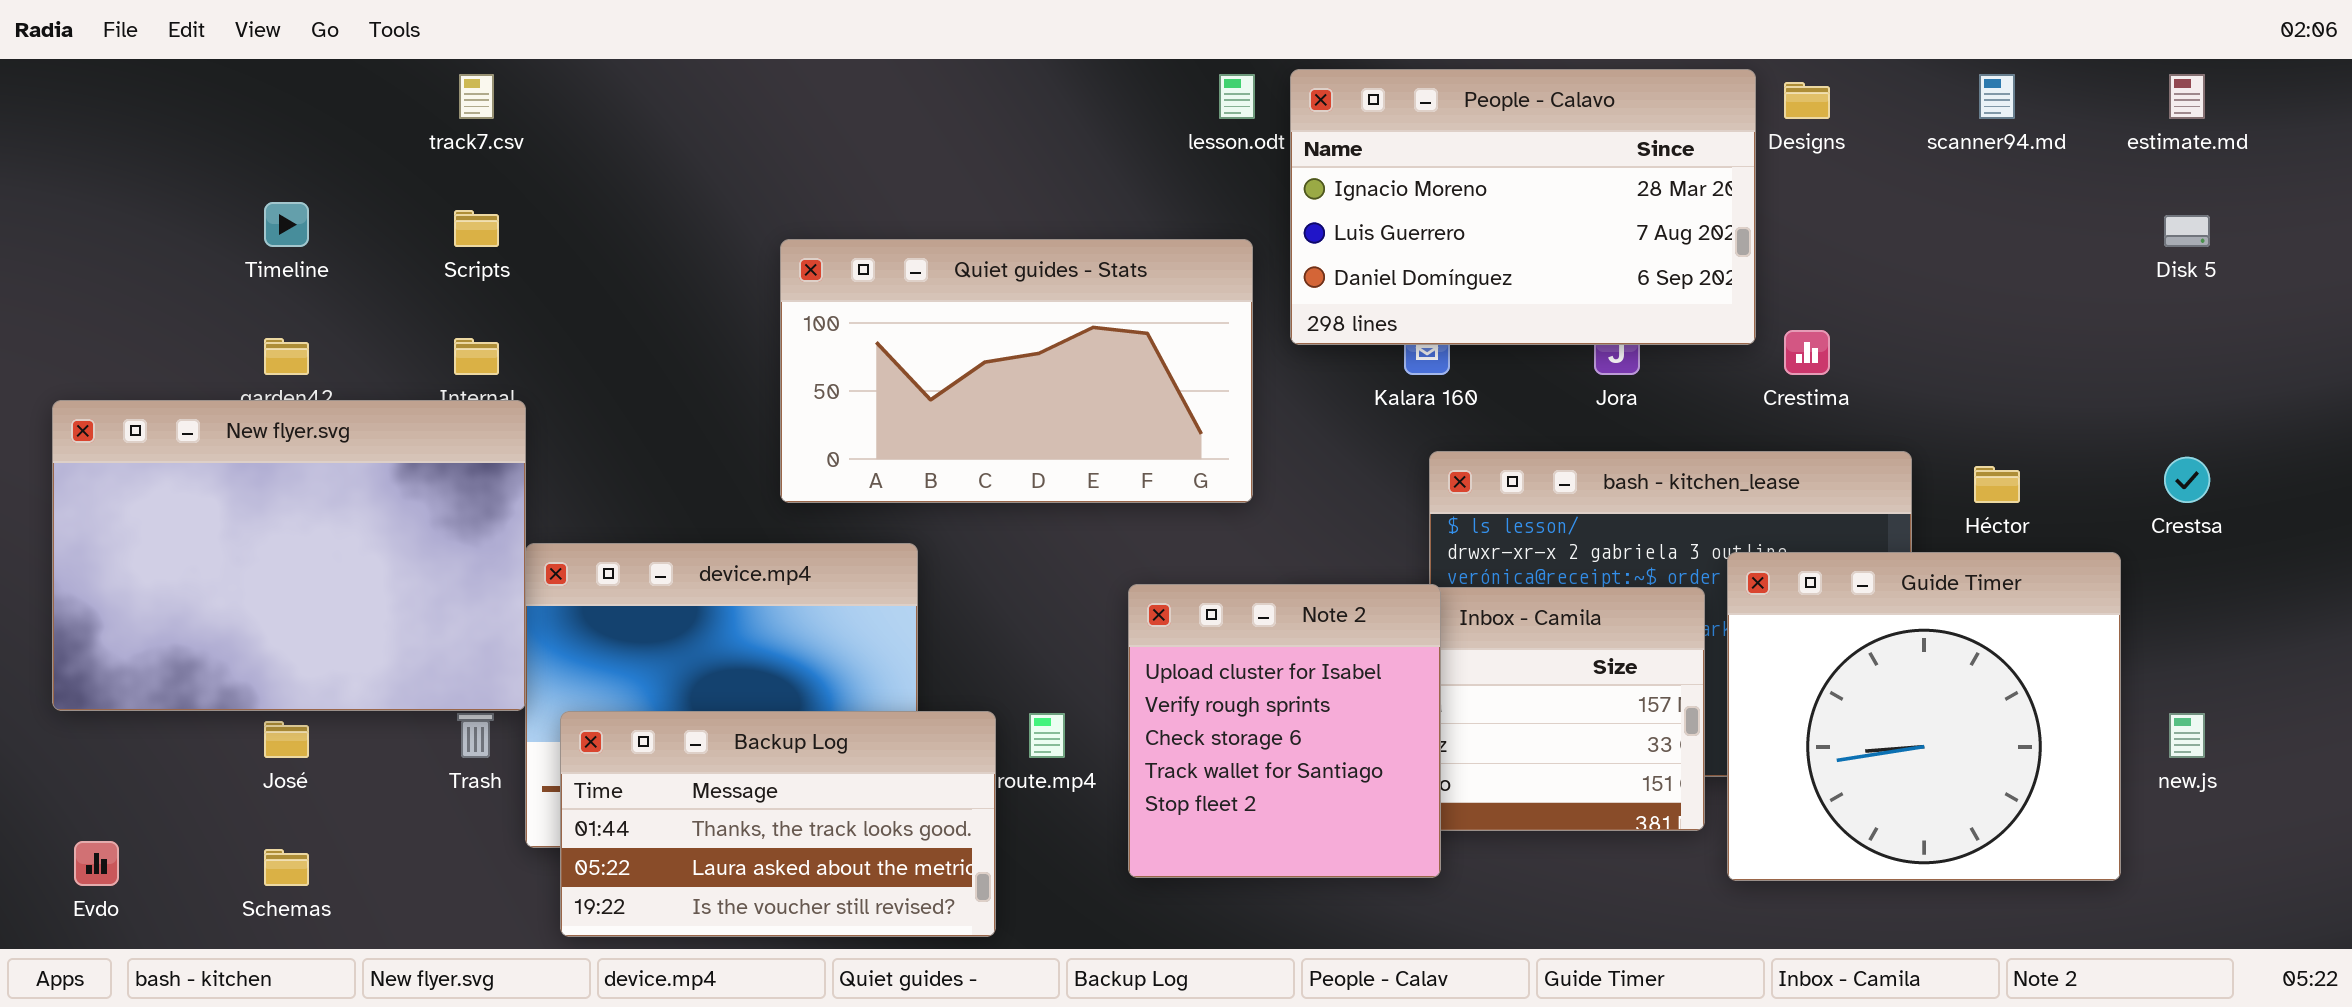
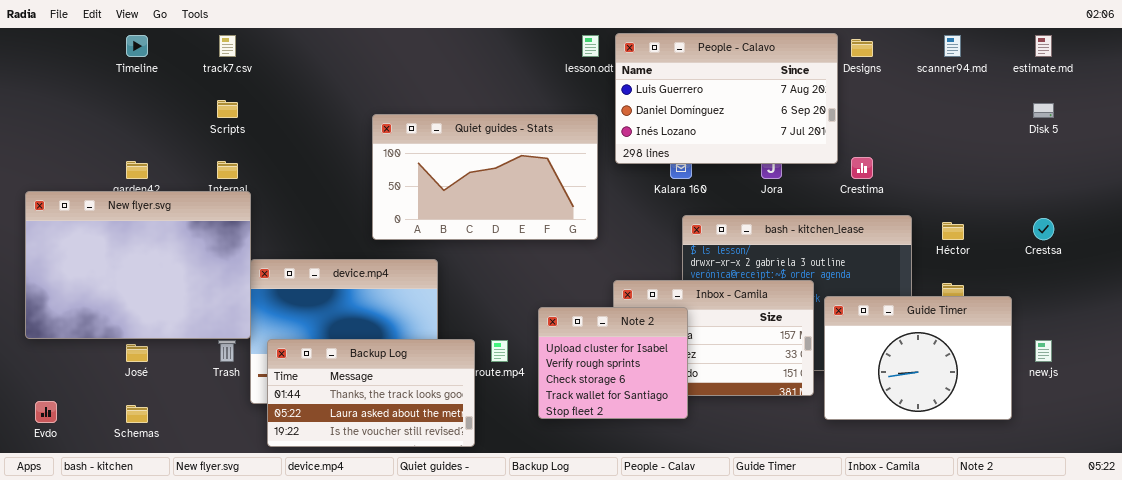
People - Calavo: [1290,69,1756,345] -> [615,33,838,164], scrolled down 1 row
Timeline: [264,202,309,247] -> [126,35,148,57], moved
Guide Timer: [1727,552,2121,881] -> [824,296,1012,420], resized
Note 2: [1128,584,1441,878] -> [538,307,688,419], resized

